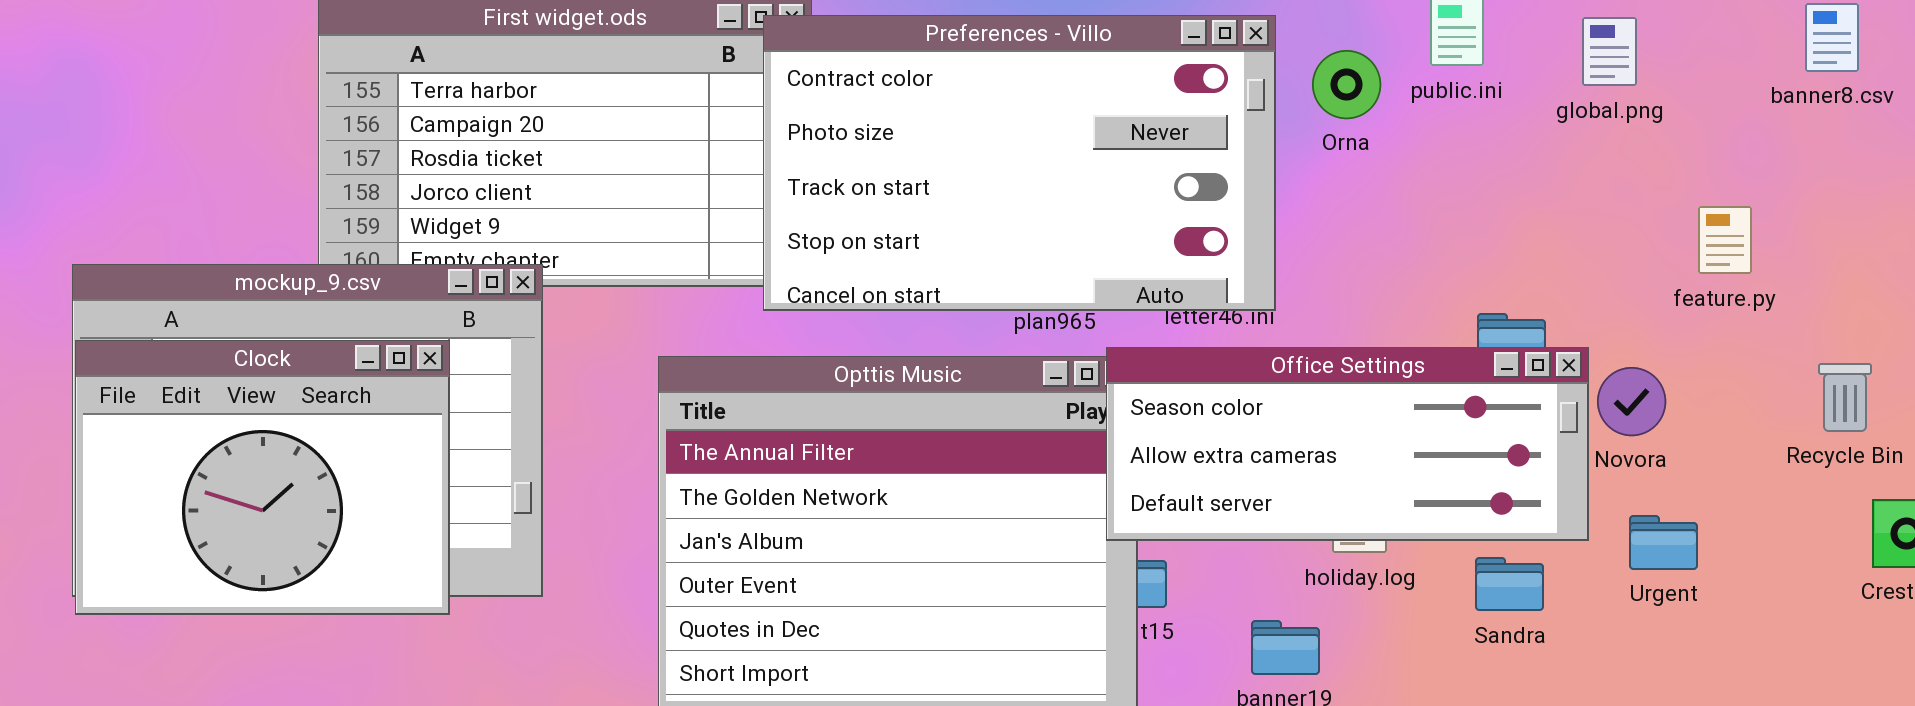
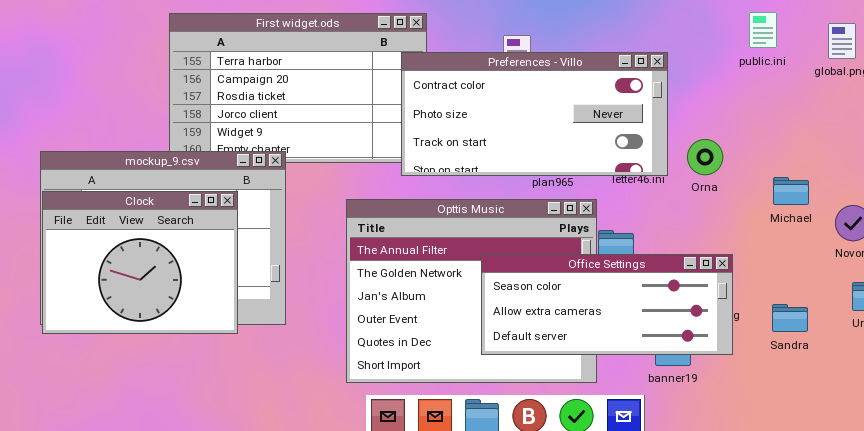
Preferences - Villo: [763,15,1276,311] -> [401,52,668,176], resized
Orna: [1312,50,1381,119] -> [687,139,723,175], moved
Office Settings: [1106,347,1589,541] -> [481,254,733,355], moved

